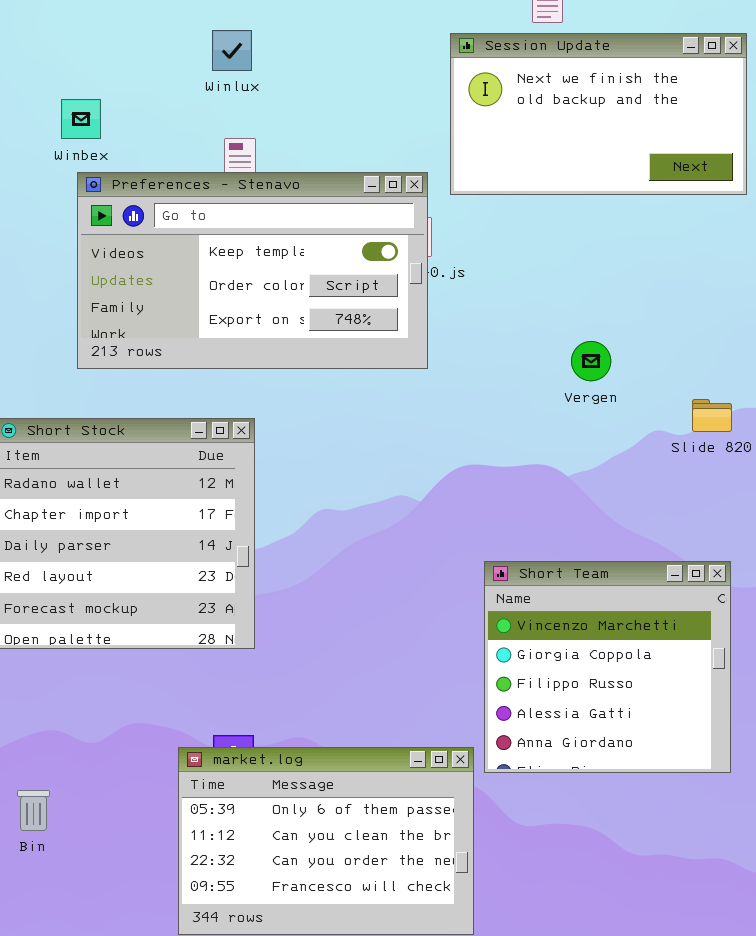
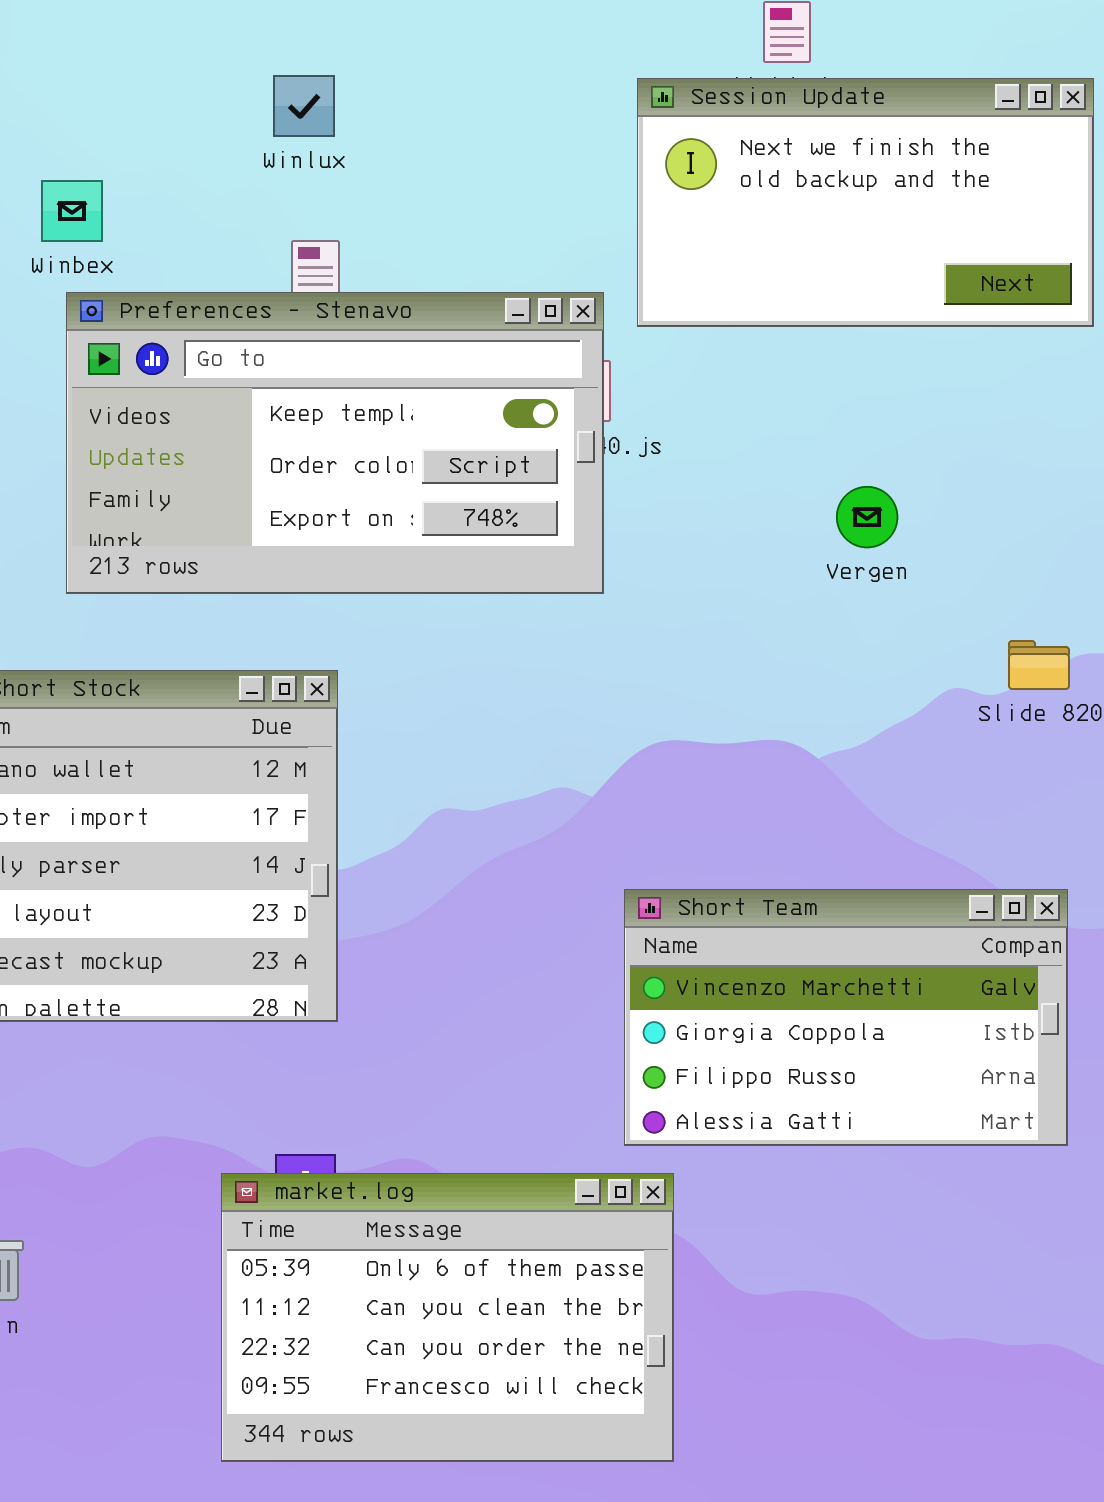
Vergen: [571,341,611,381] -> [836,486,898,548], moved
Short Team: [484,561,731,773] -> [624,889,1068,1146], resized

